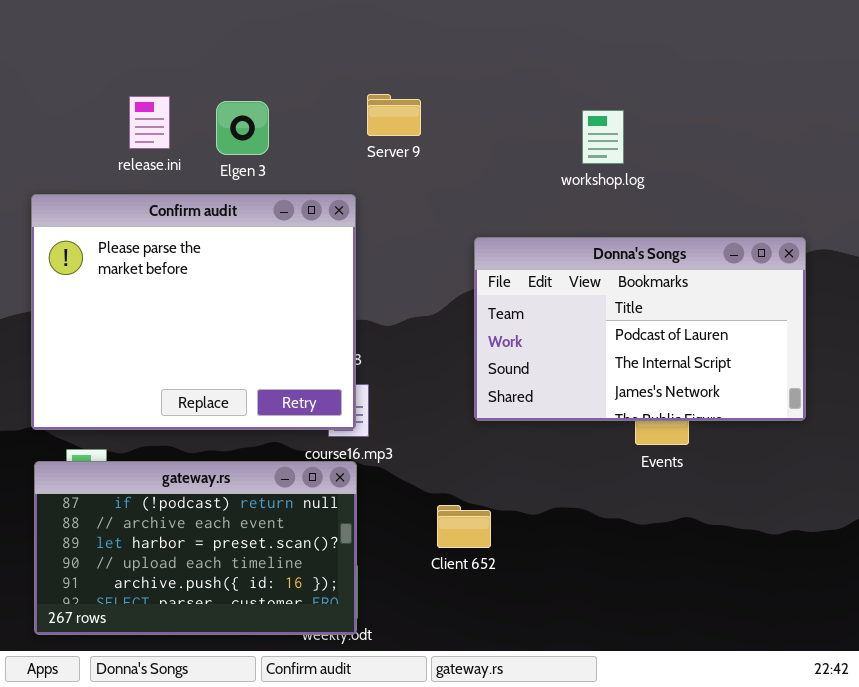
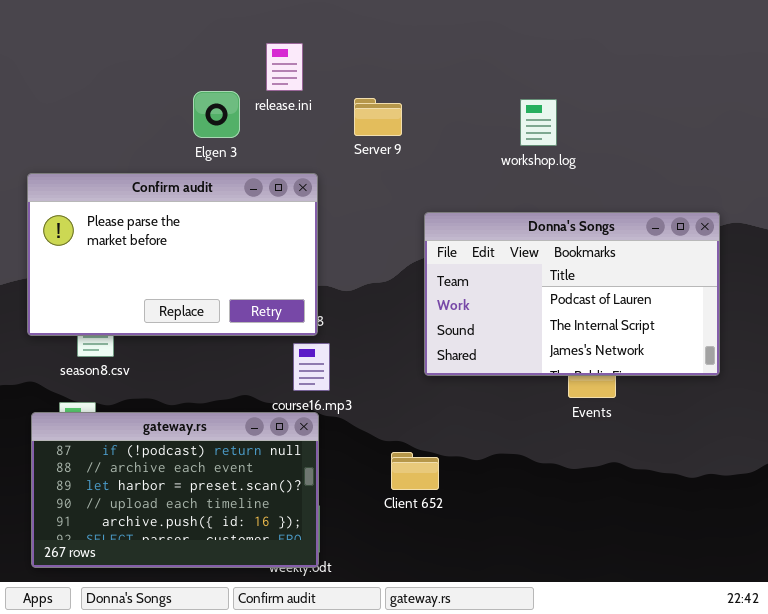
Server 9: [367,94,421,136] -> [354,98,402,136], moved
release.ini: [129,96,170,149] -> [266,43,303,91], moved
Confirm audit: [31,194,356,430] -> [27,173,318,336], resized

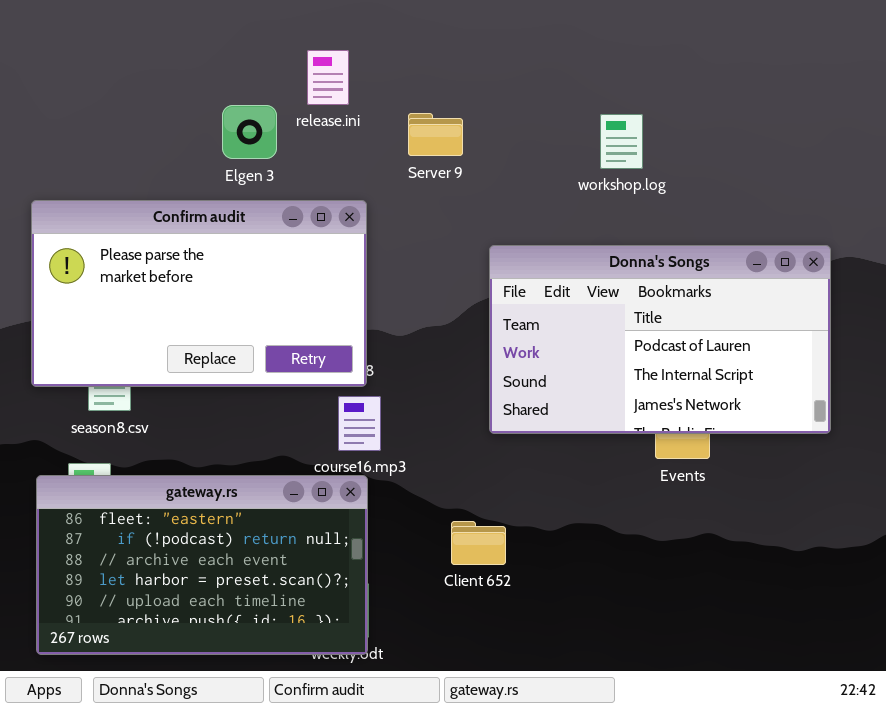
gateway.rs: [31,412,319,568] -> [36,475,368,655], scrolled up 1 row

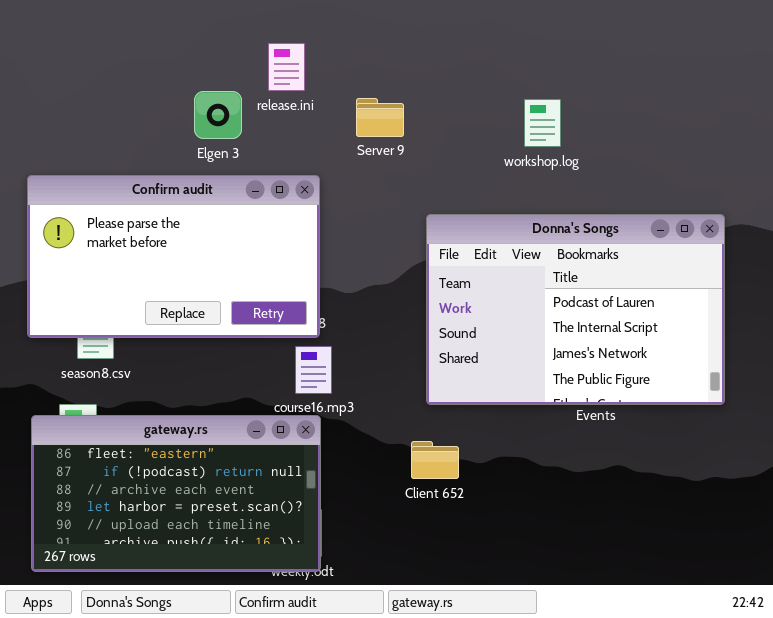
Donna's Songs: [489,245,831,434] -> [426,214,725,405], resized
Client 652: [451,521,506,565] -> [411,441,459,479], moved

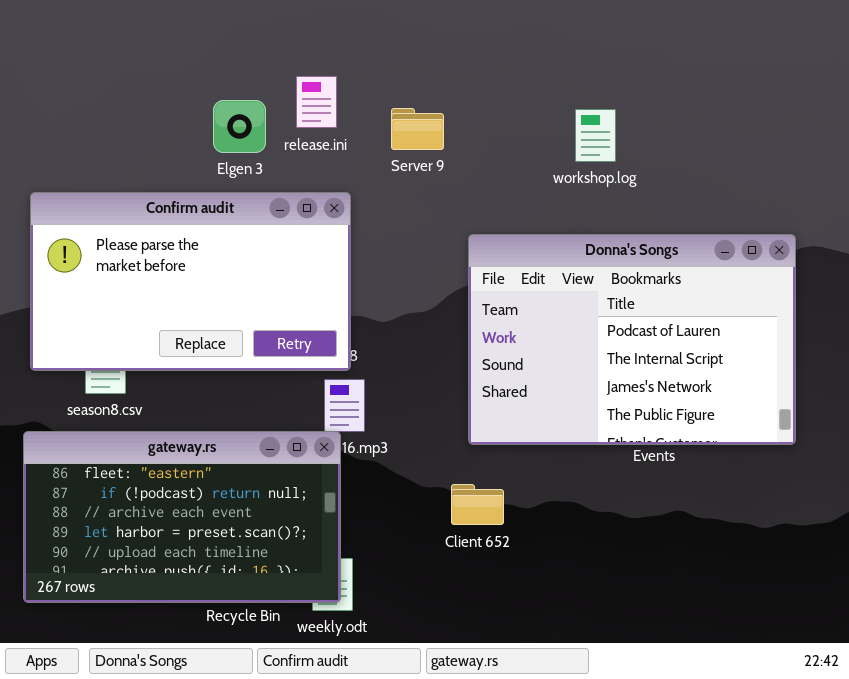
release.ini: [268,43,305,91] -> [296,76,337,128], moved
gateway.rs: [31,415,321,572] -> [23,431,341,603], moved

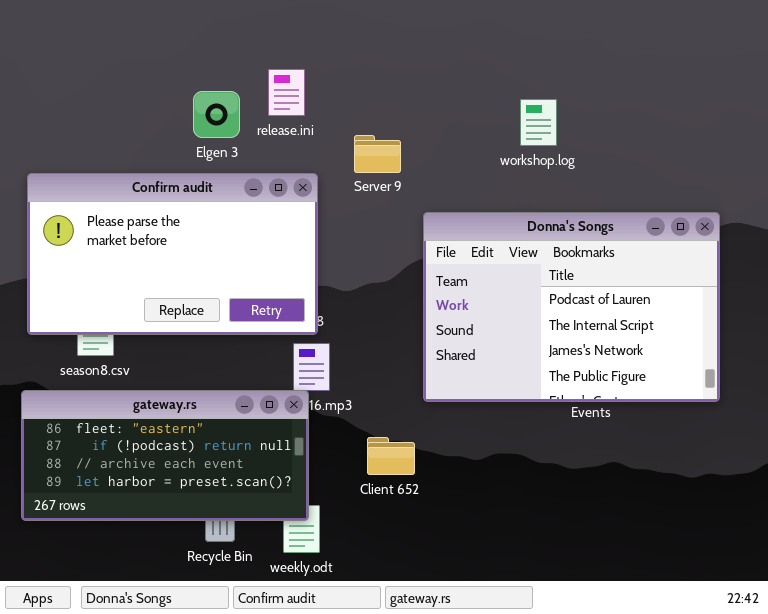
Server 9: [391,108,444,150] -> [354,135,401,173], moved
gateway.rs: [23,431,341,603] -> [21,390,309,521], resized
Client 652: [451,484,504,525] -> [367,437,415,475], moved

